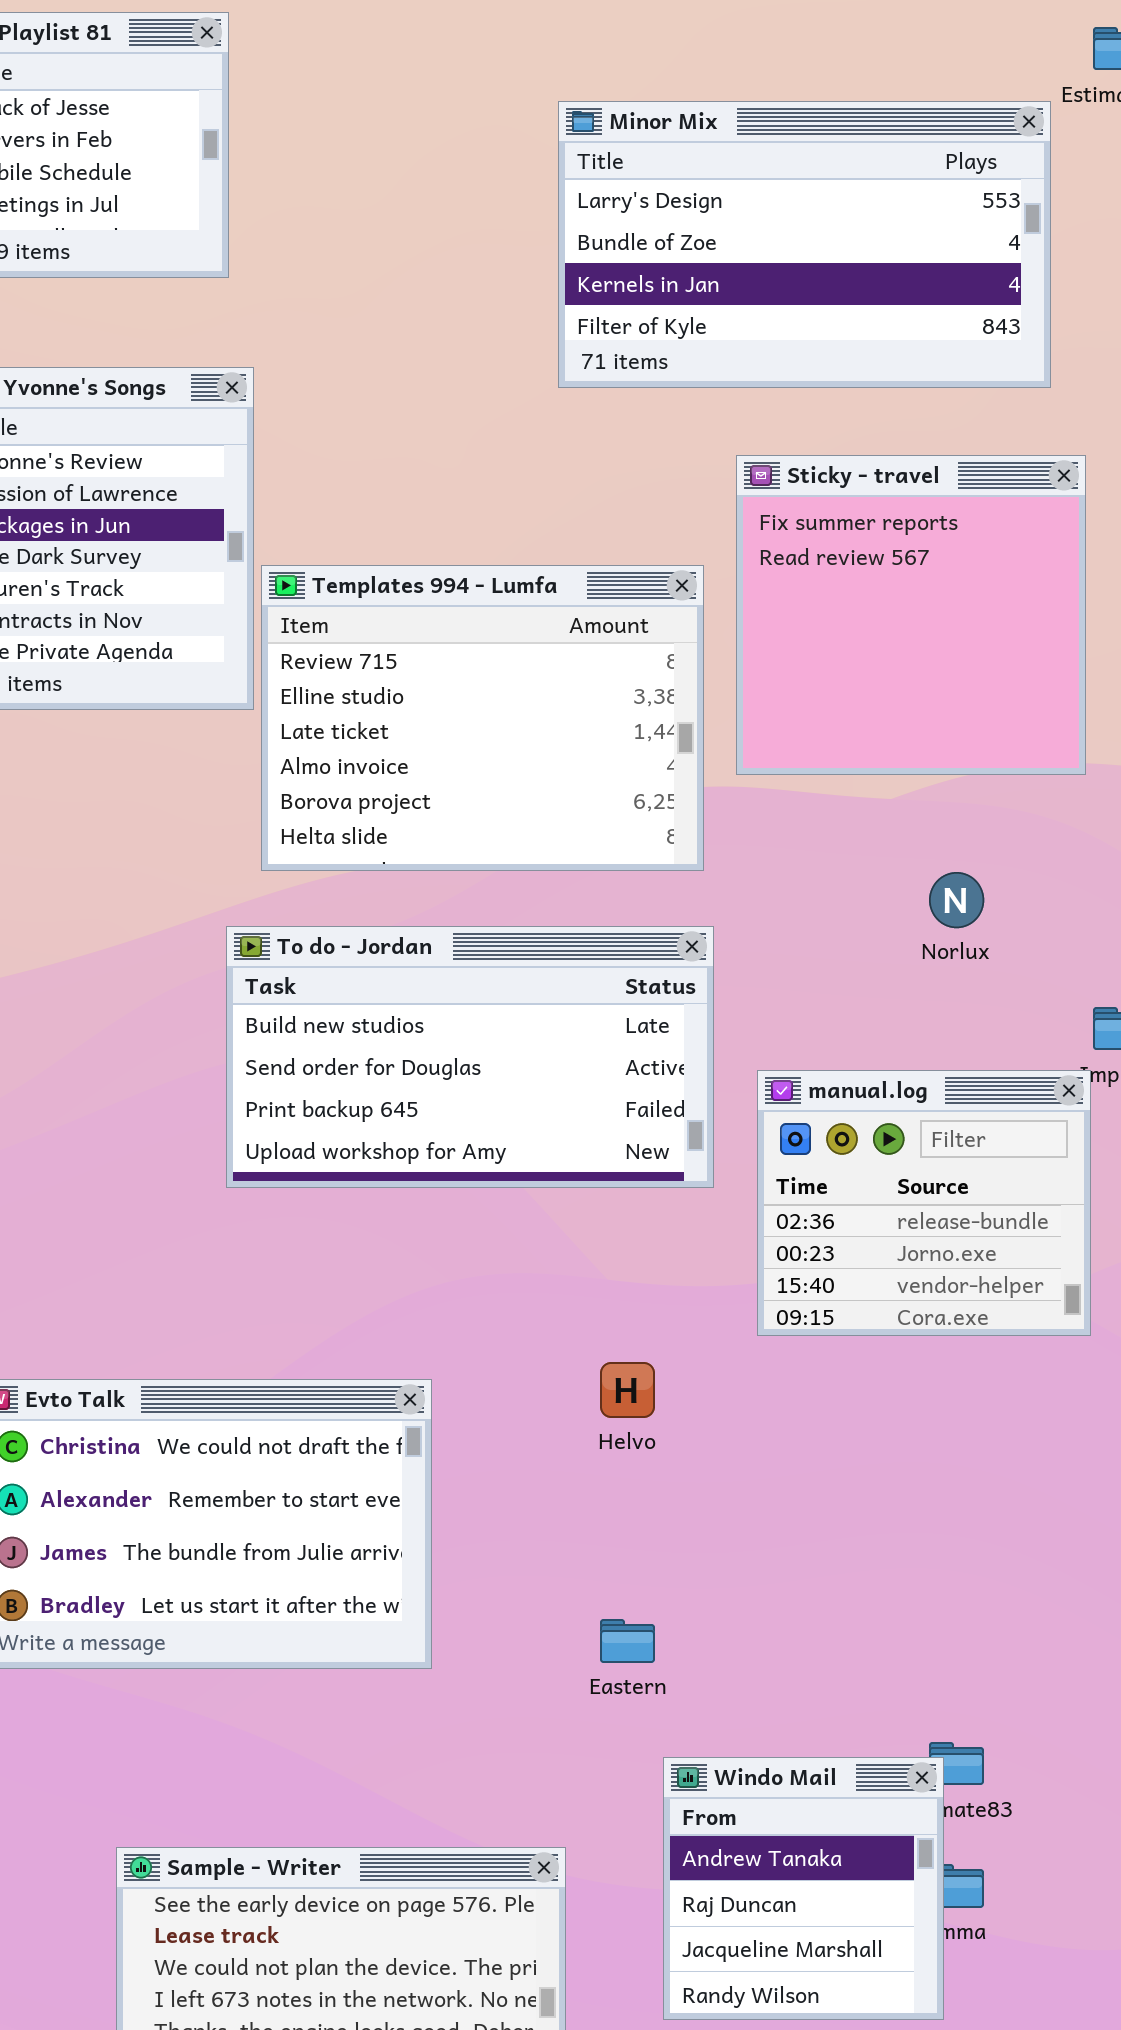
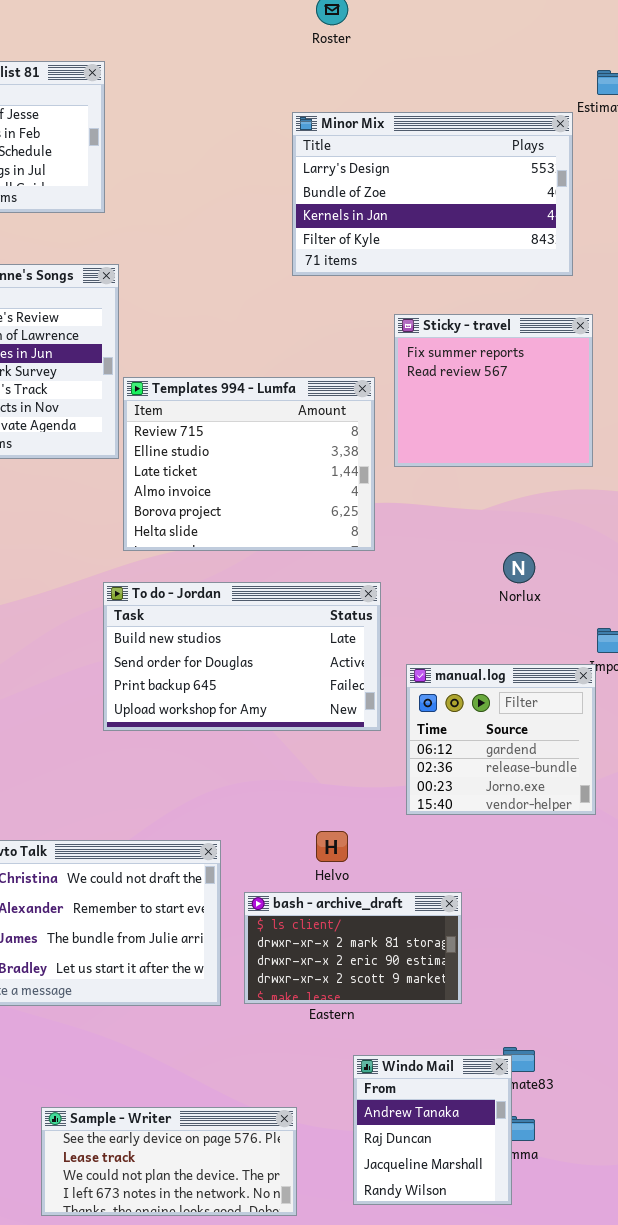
Sticky - travel: [736,455,1086,775] -> [394,314,593,467], resized
manual.log: [757,1070,1091,1336] -> [406,664,596,815], scrolled up 1 row
bash - archive_draft: none -> [244,892,462,1004], opened

